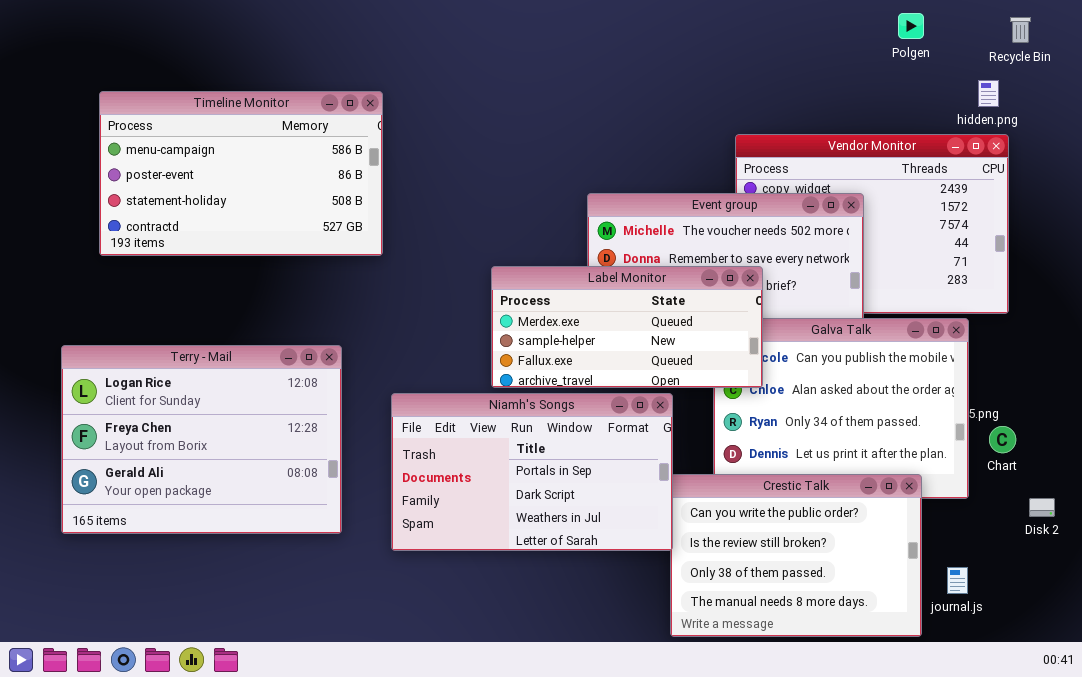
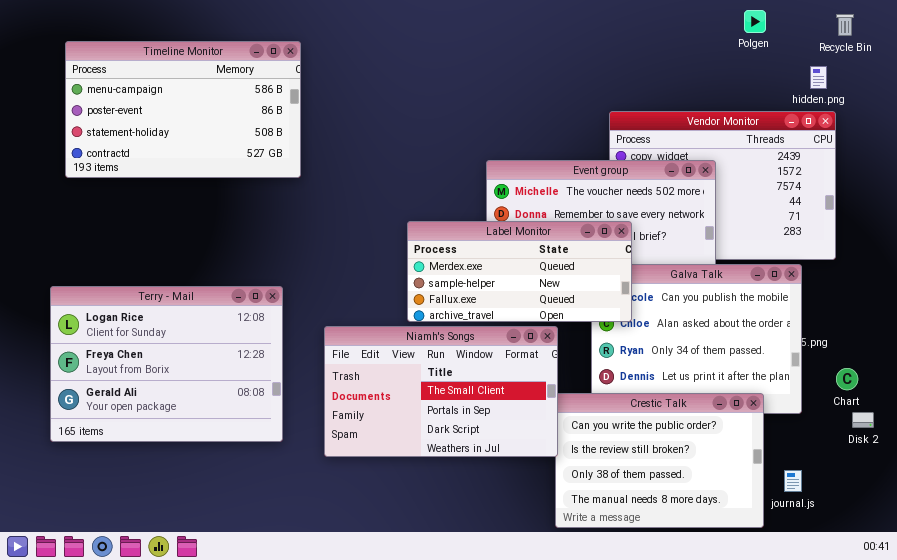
Timeline Monitor: [99,91,383,256] -> [65,41,301,178], moved
Niamh's Songs: [391,393,673,551] -> [324,326,558,457], scrolled up 1 row
Chart: [989,426,1016,453] -> [836,368,858,390], moved

